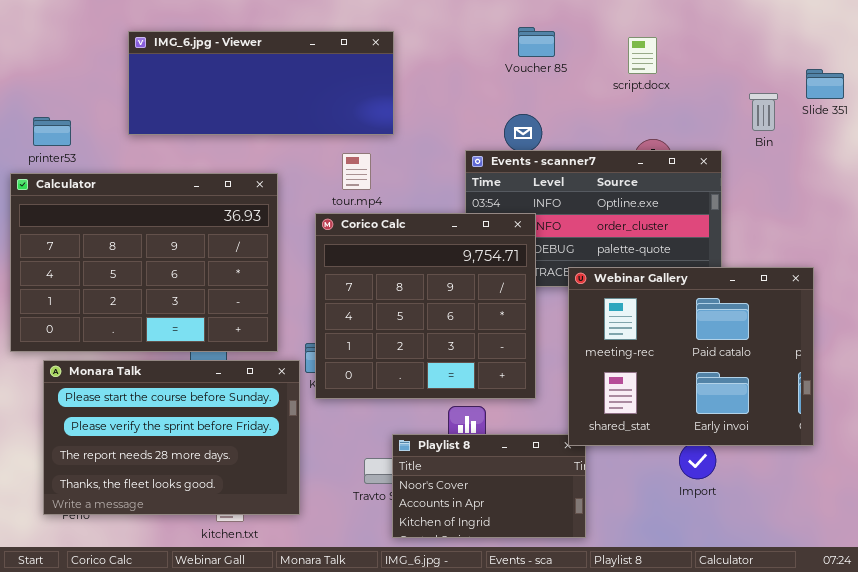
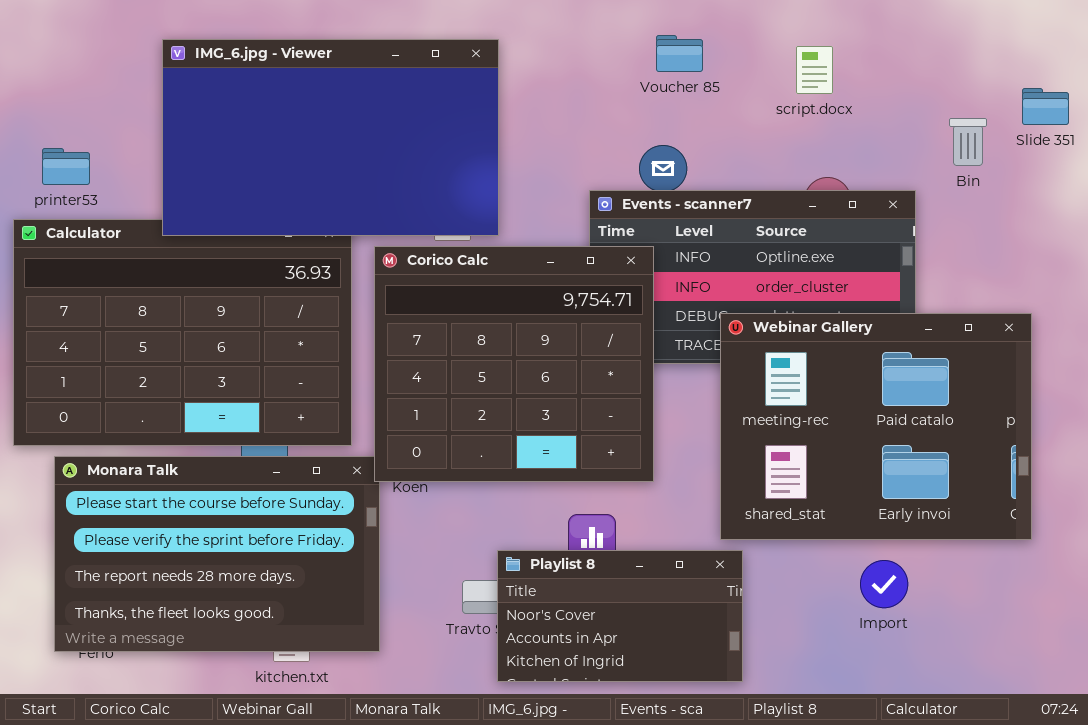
IMG_6.jpg - Viewer: [128,31,394,135] -> [162,39,499,236], resized
Corico Calc: [315,213,536,399] -> [374,246,654,482], moved
Webinar Gallery: [568,267,814,446] -> [720,313,1032,540], moved

